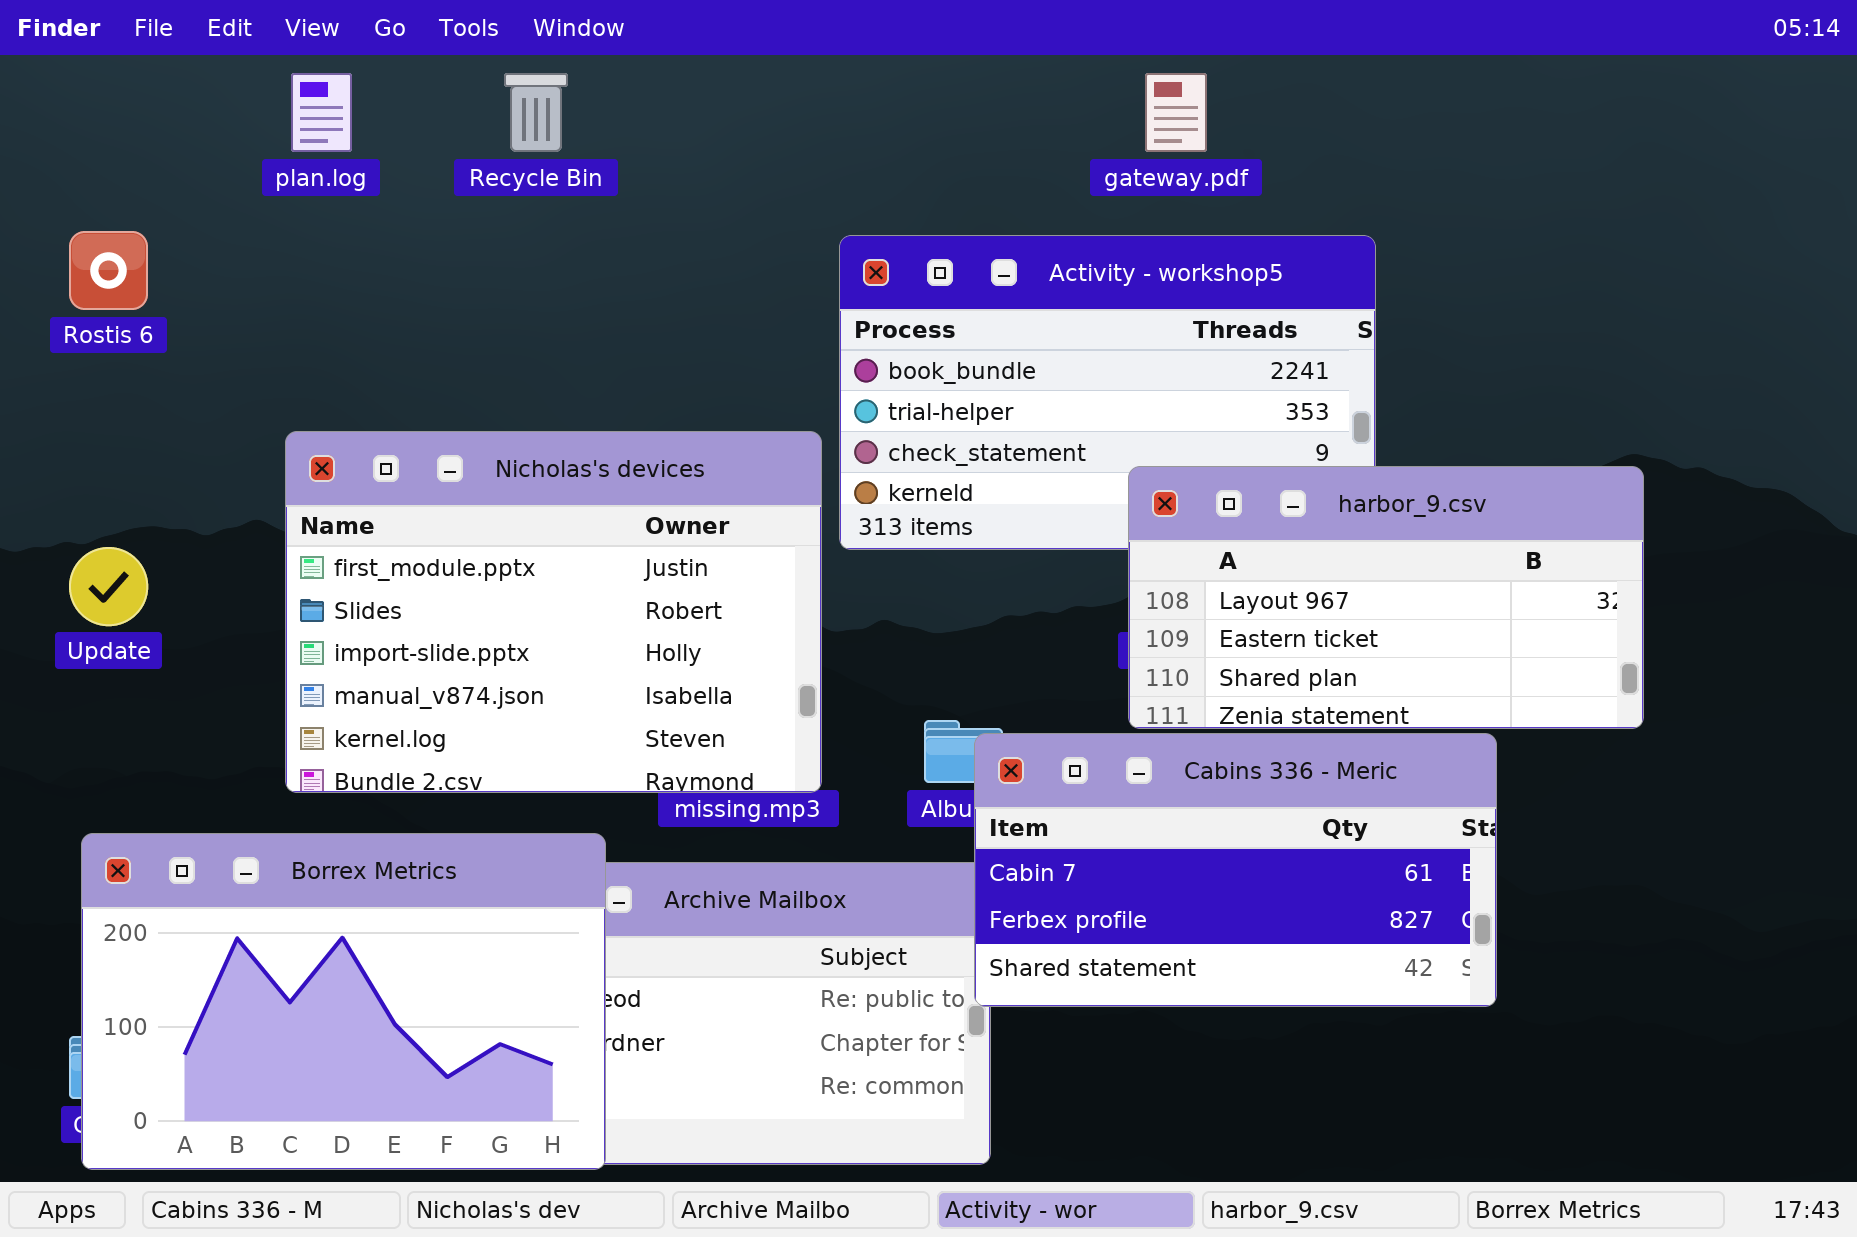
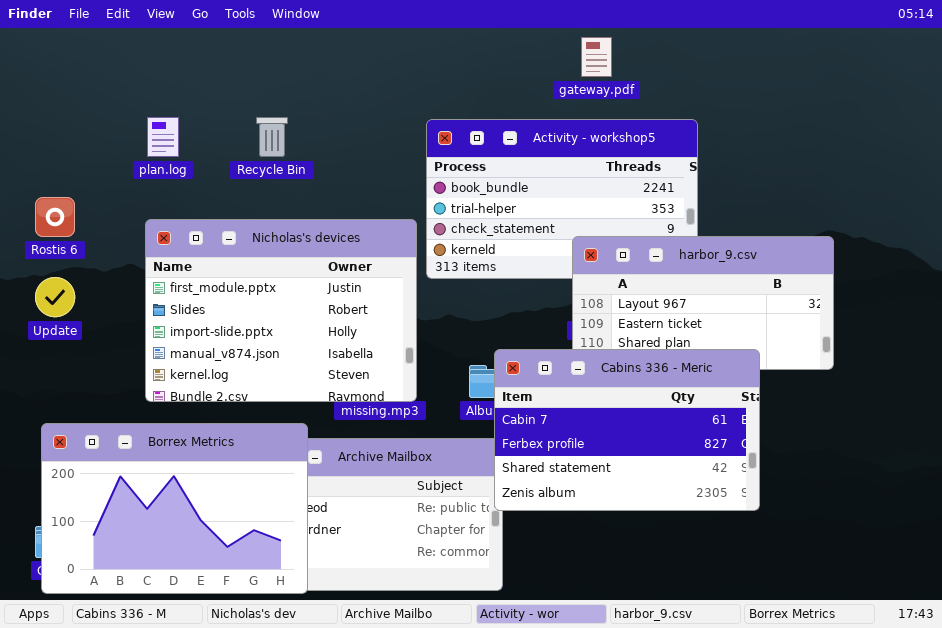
plan.log: [291,73,352,152] -> [147,117,179,157], moved
Recycle Bin: [504,73,568,152] -> [256,117,288,157], moved
Rostis 6: [69,231,148,310] -> [35,197,75,237], moved
Cabins 336 - Meric: [974,733,1497,1007] -> [494,349,760,511], resized

